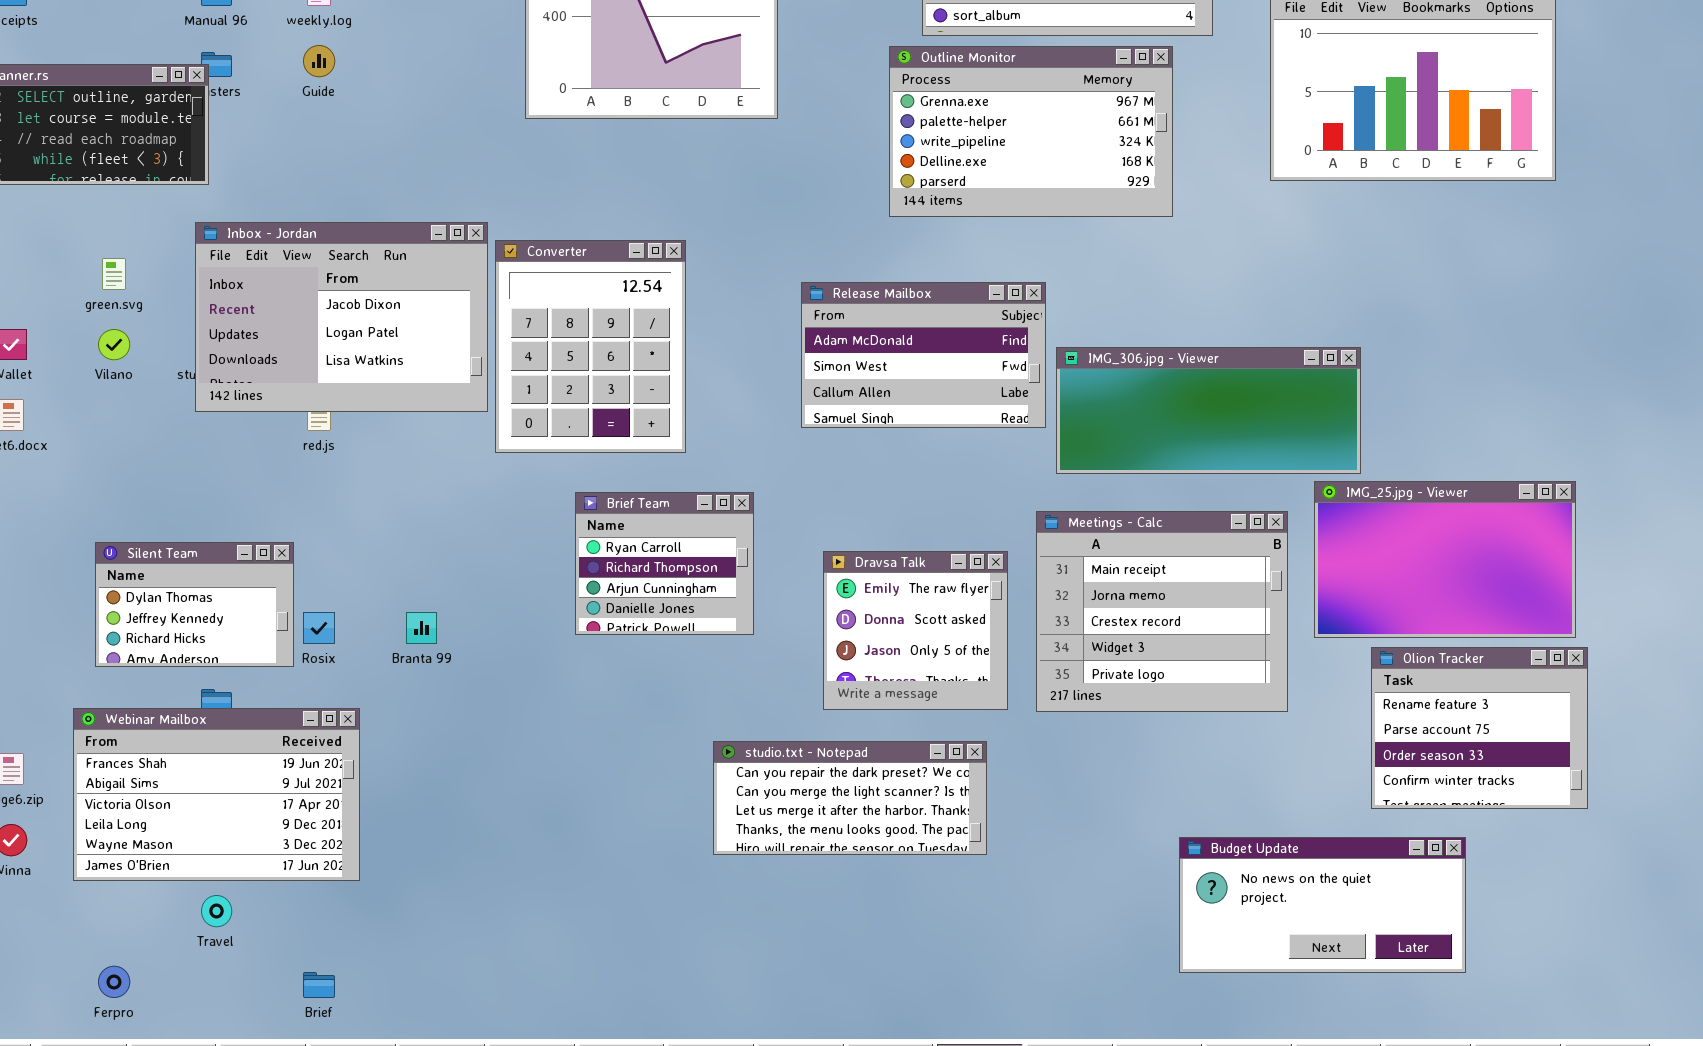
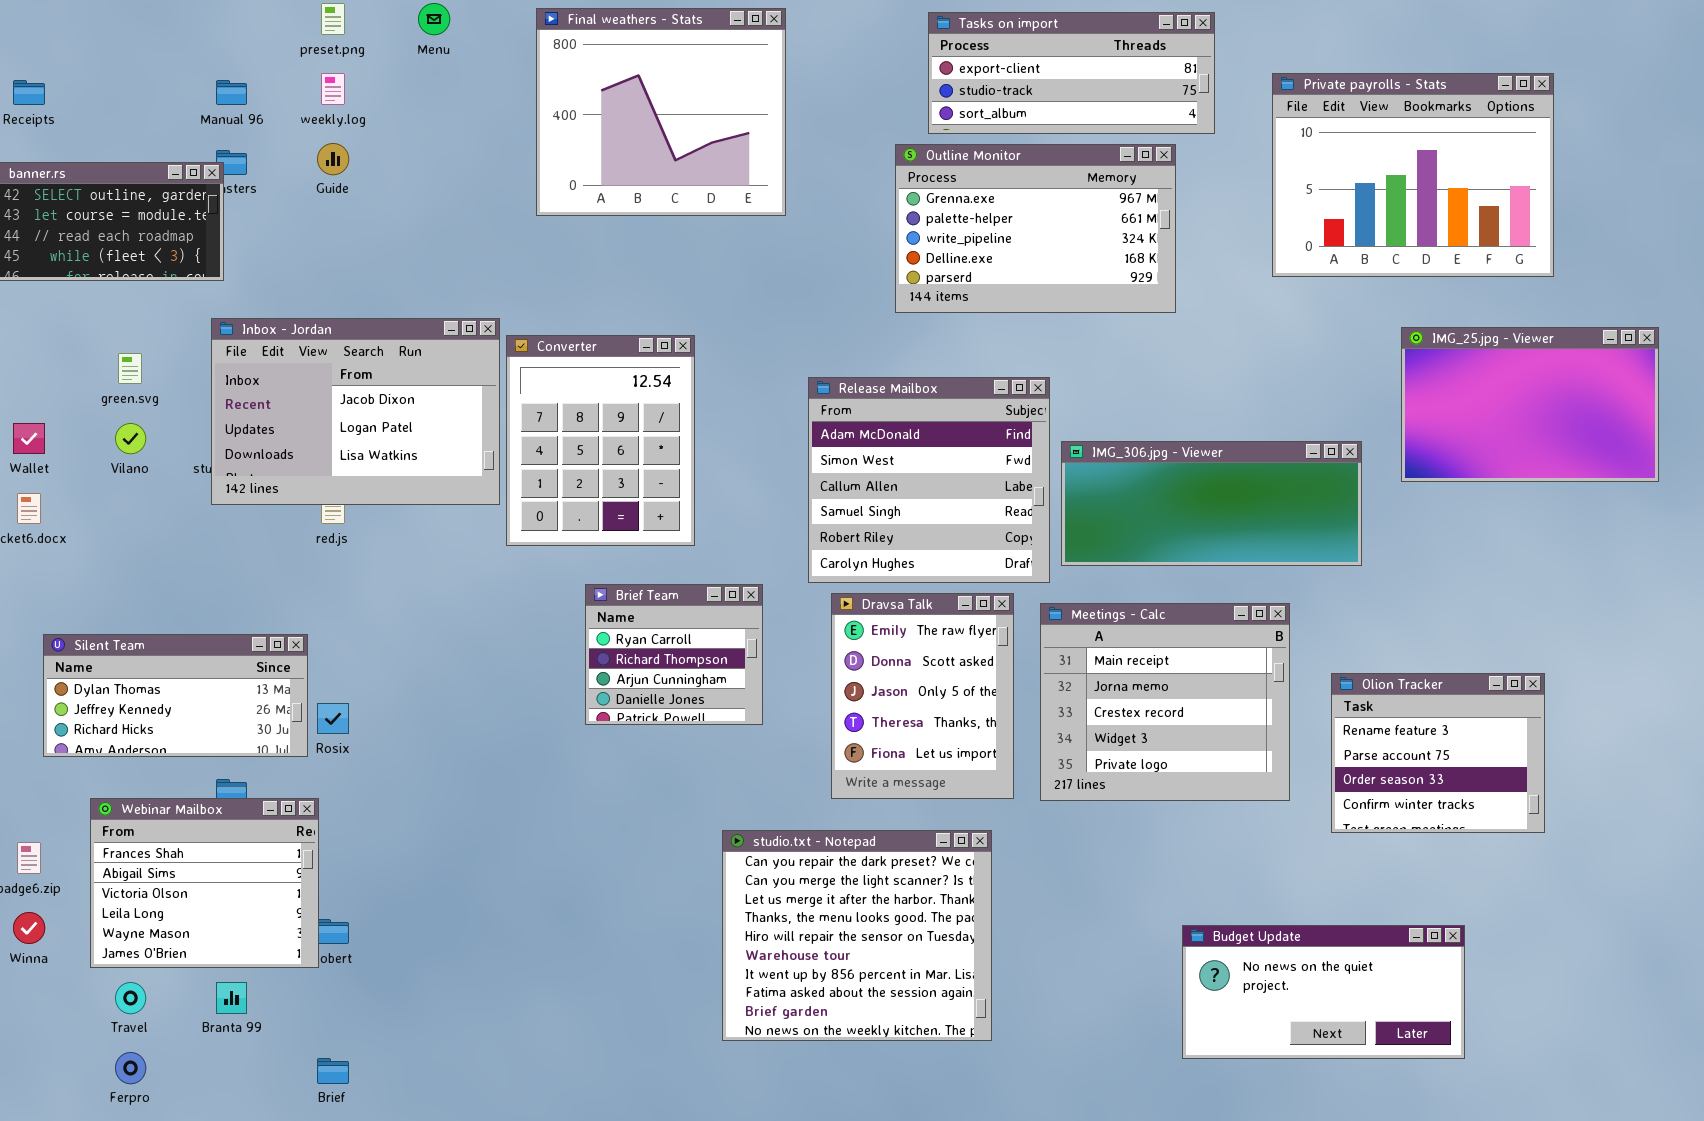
Release Mailbox: [801,282,1046,428] -> [808,377,1050,583], resized
IMG_25.jpg - Viewer: [1314,481,1576,638] -> [1401,327,1659,482], moved
Silent Team: [95,542,294,667] -> [43,634,308,757], resized
Dravsa Talk: [823,551,1008,710] -> [831,593,1014,799], resized
Branta 99: [406,612,437,644] -> [216,982,247,1014], moved
Olion Tracker: [1371,647,1588,809] -> [1331,673,1545,833], moved
Webinar Mailbox: [73,708,360,881] -> [90,798,319,968], resized
studio.txt - Notepad: [713,741,987,855] -> [722,830,992,1041], resized
Travel: [201,895,232,927] -> [115,982,146,1014], moved

